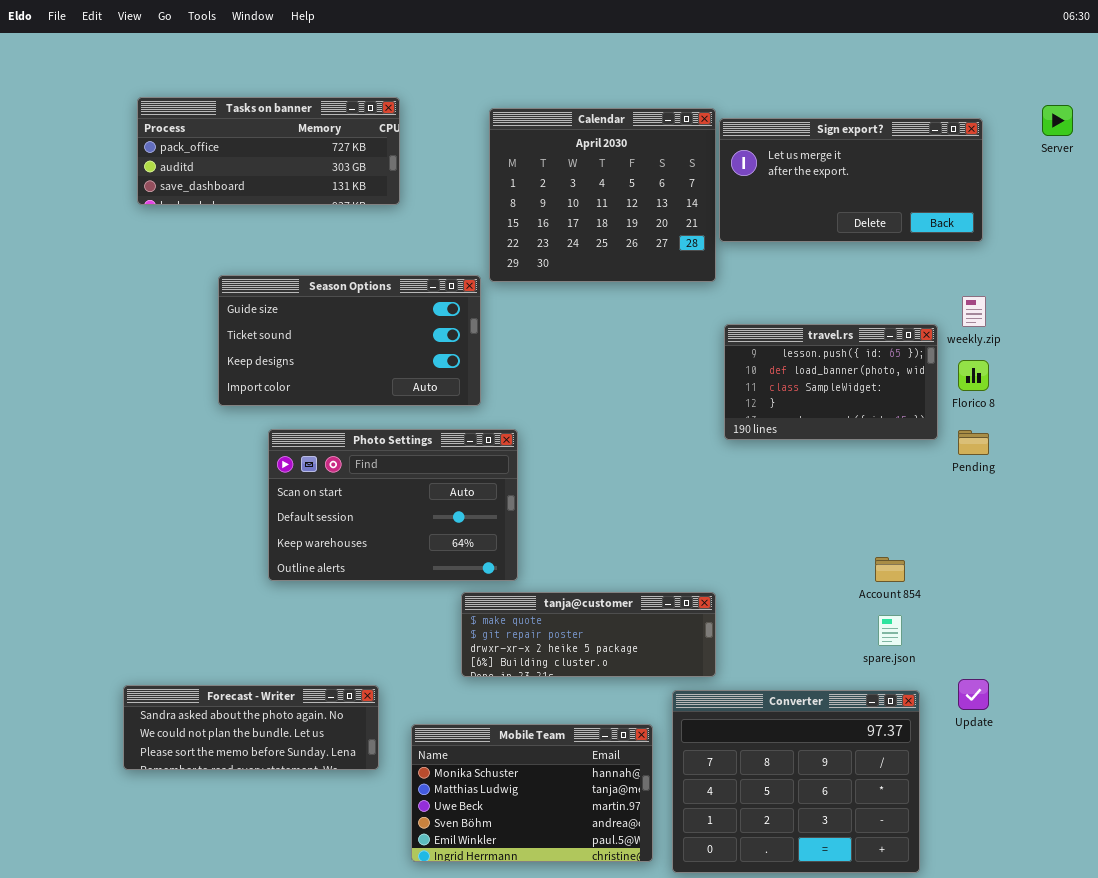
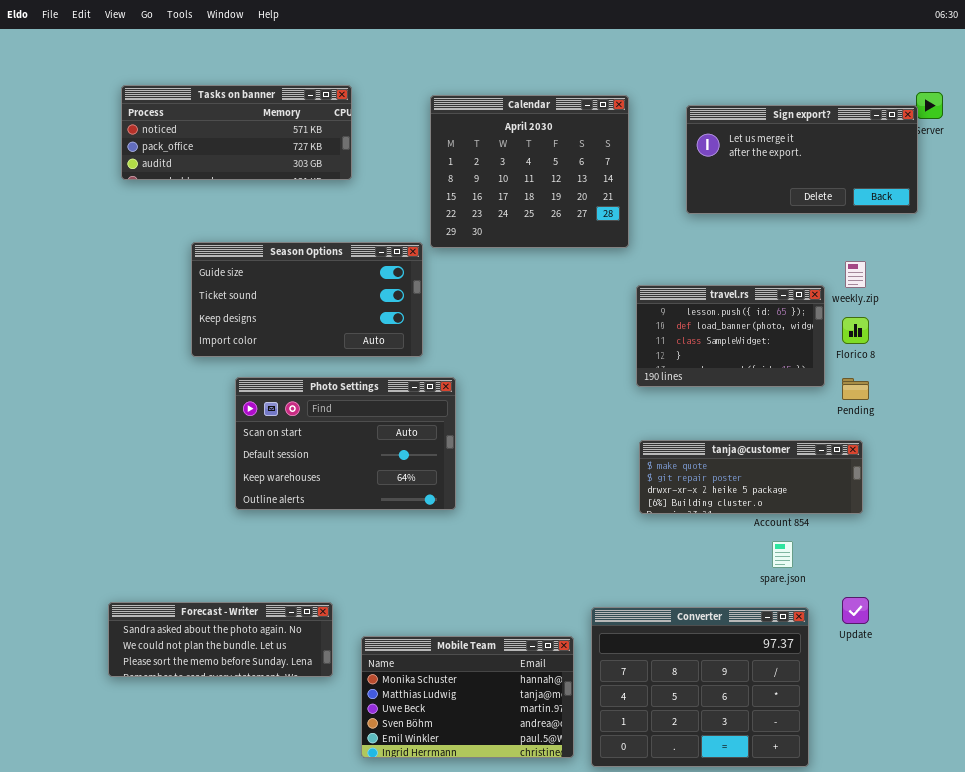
Tasks on banner: [137,97,400,205] -> [121,85,352,180], scrolled up 1 row
Sign export?: [719,118,983,242] -> [686,105,918,214], moved
tanja@customer: [461,592,716,677] -> [639,440,863,514], moved

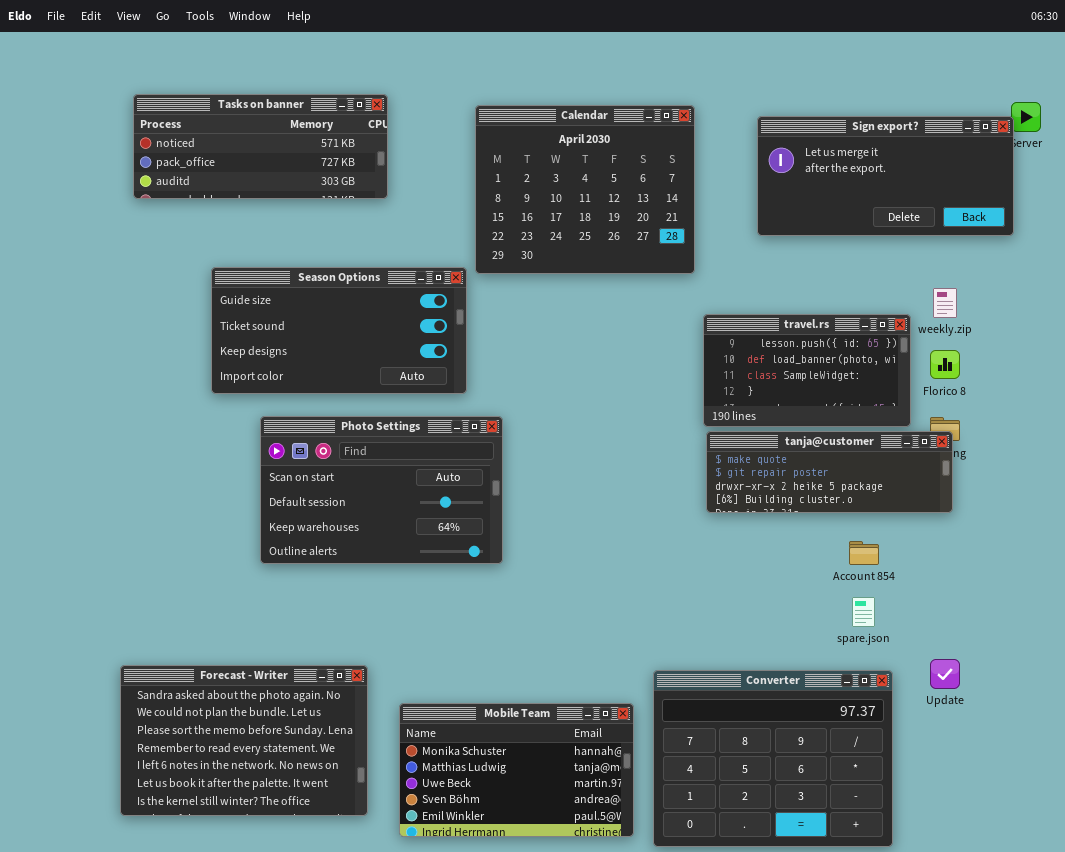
tanja@customer: [639,440,863,514] -> [706,431,953,513], moved
Forecast - Writer: [108,602,333,677] -> [120,665,368,816], resized

